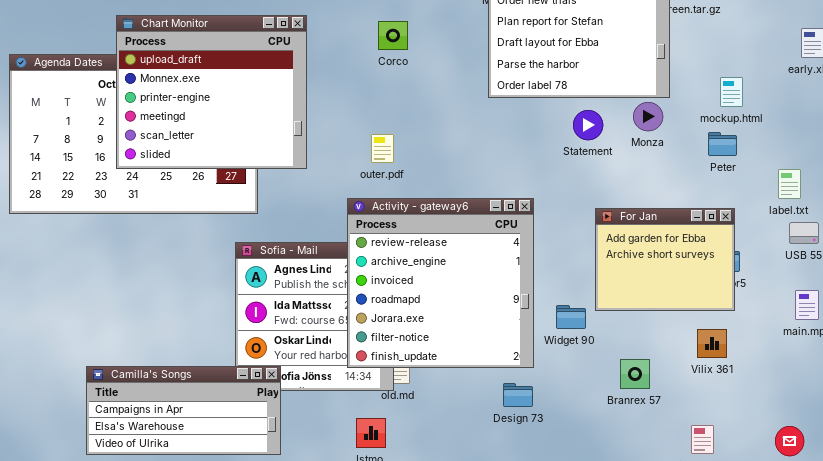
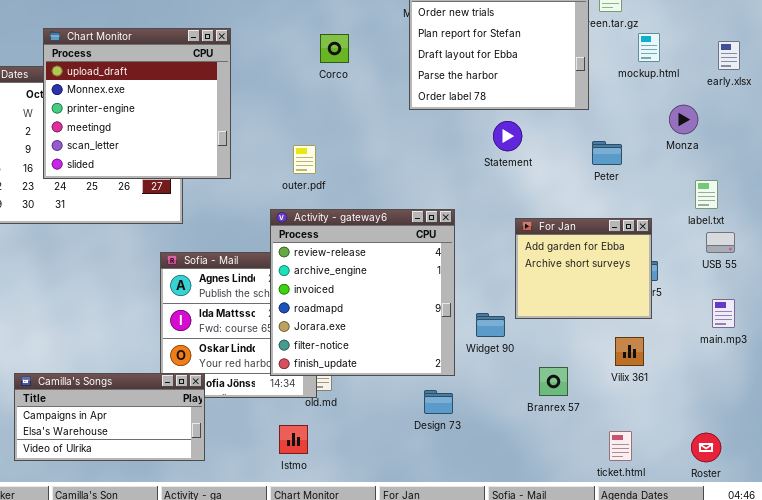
Corco: [378,21,408,50] -> [320,34,349,63], moved
mockup.html: [720,77,743,107] -> [638,33,660,62], moved
Monza: [633,102,663,131] -> [669,105,698,134], moved
Peter: [708,132,737,156] -> [592,141,622,165], moved

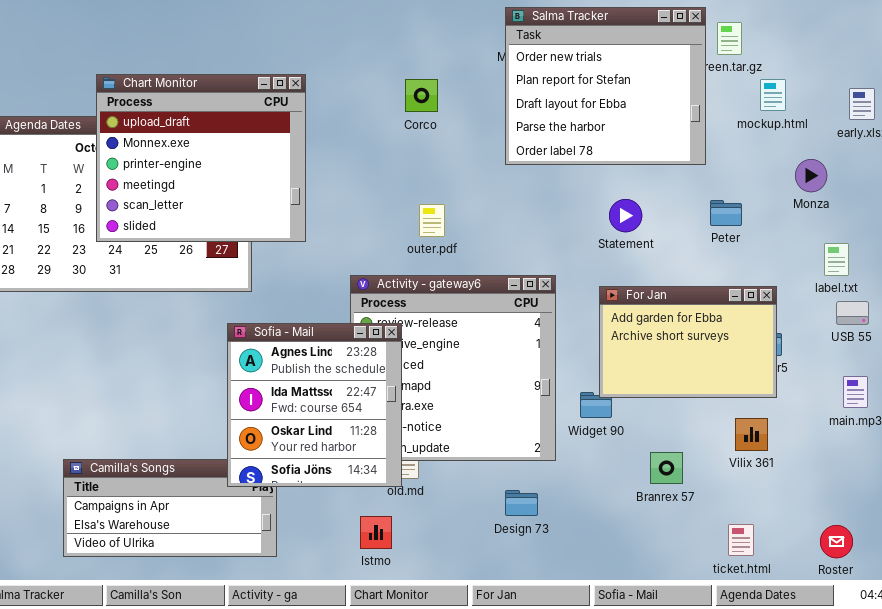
Statement: [493,121,522,151] -> [609,199,642,232], moved
outer.pdf: [293,145,316,174] -> [419,204,445,237], moved
For Jan: [515,218,652,319] -> [599,286,777,398], resized
Sofia - Mail: [160,252,317,398] -> [227,323,402,487], raised
Design 73: [424,390,453,414] -> [505,490,538,516], moved

